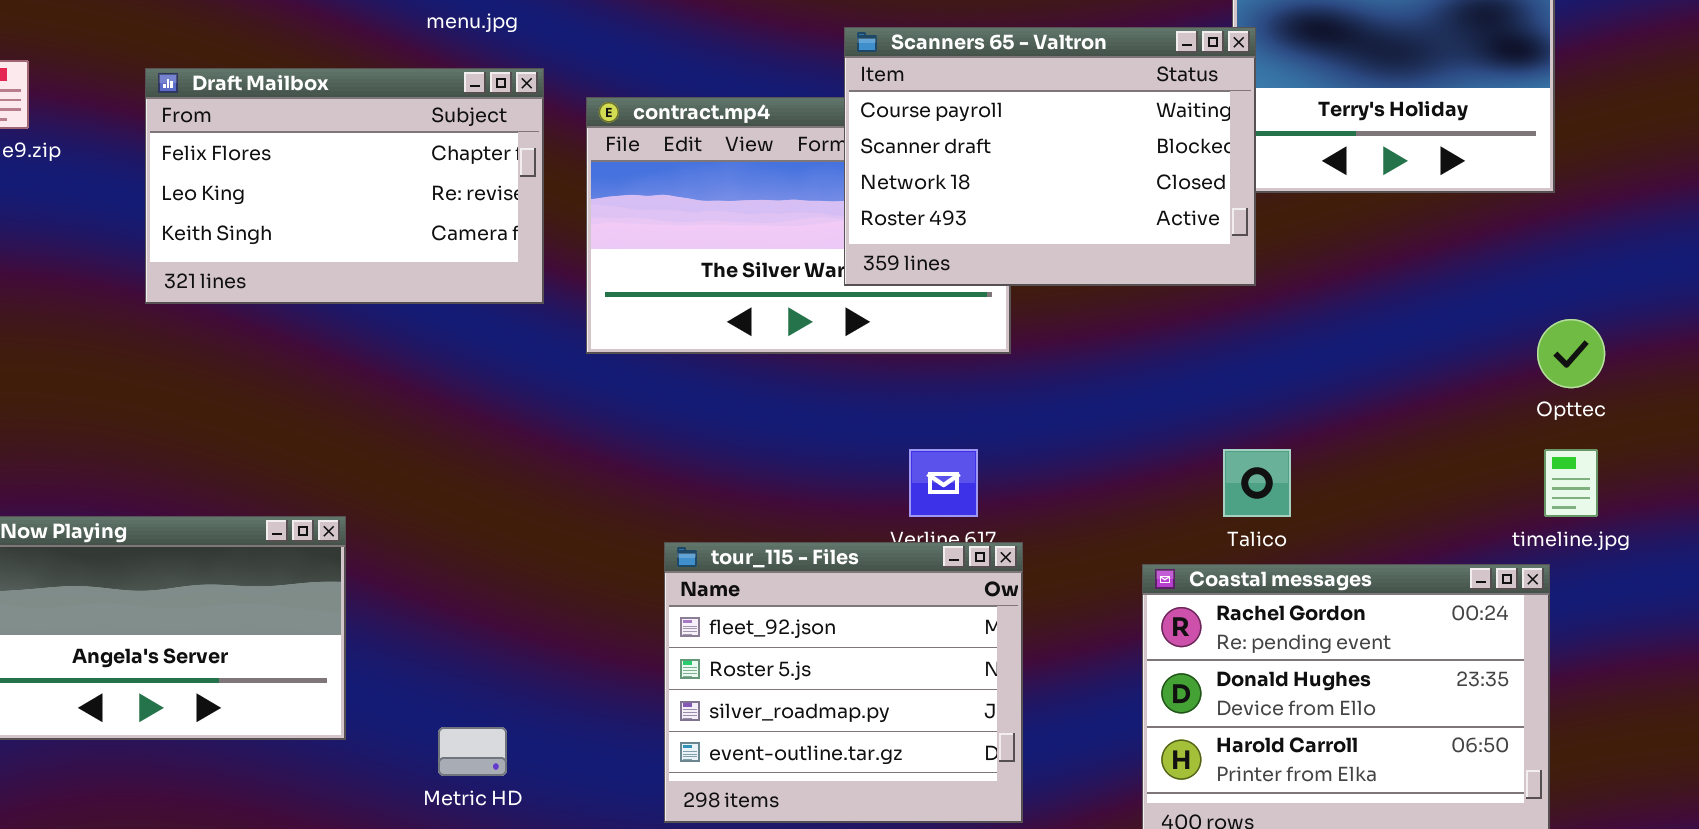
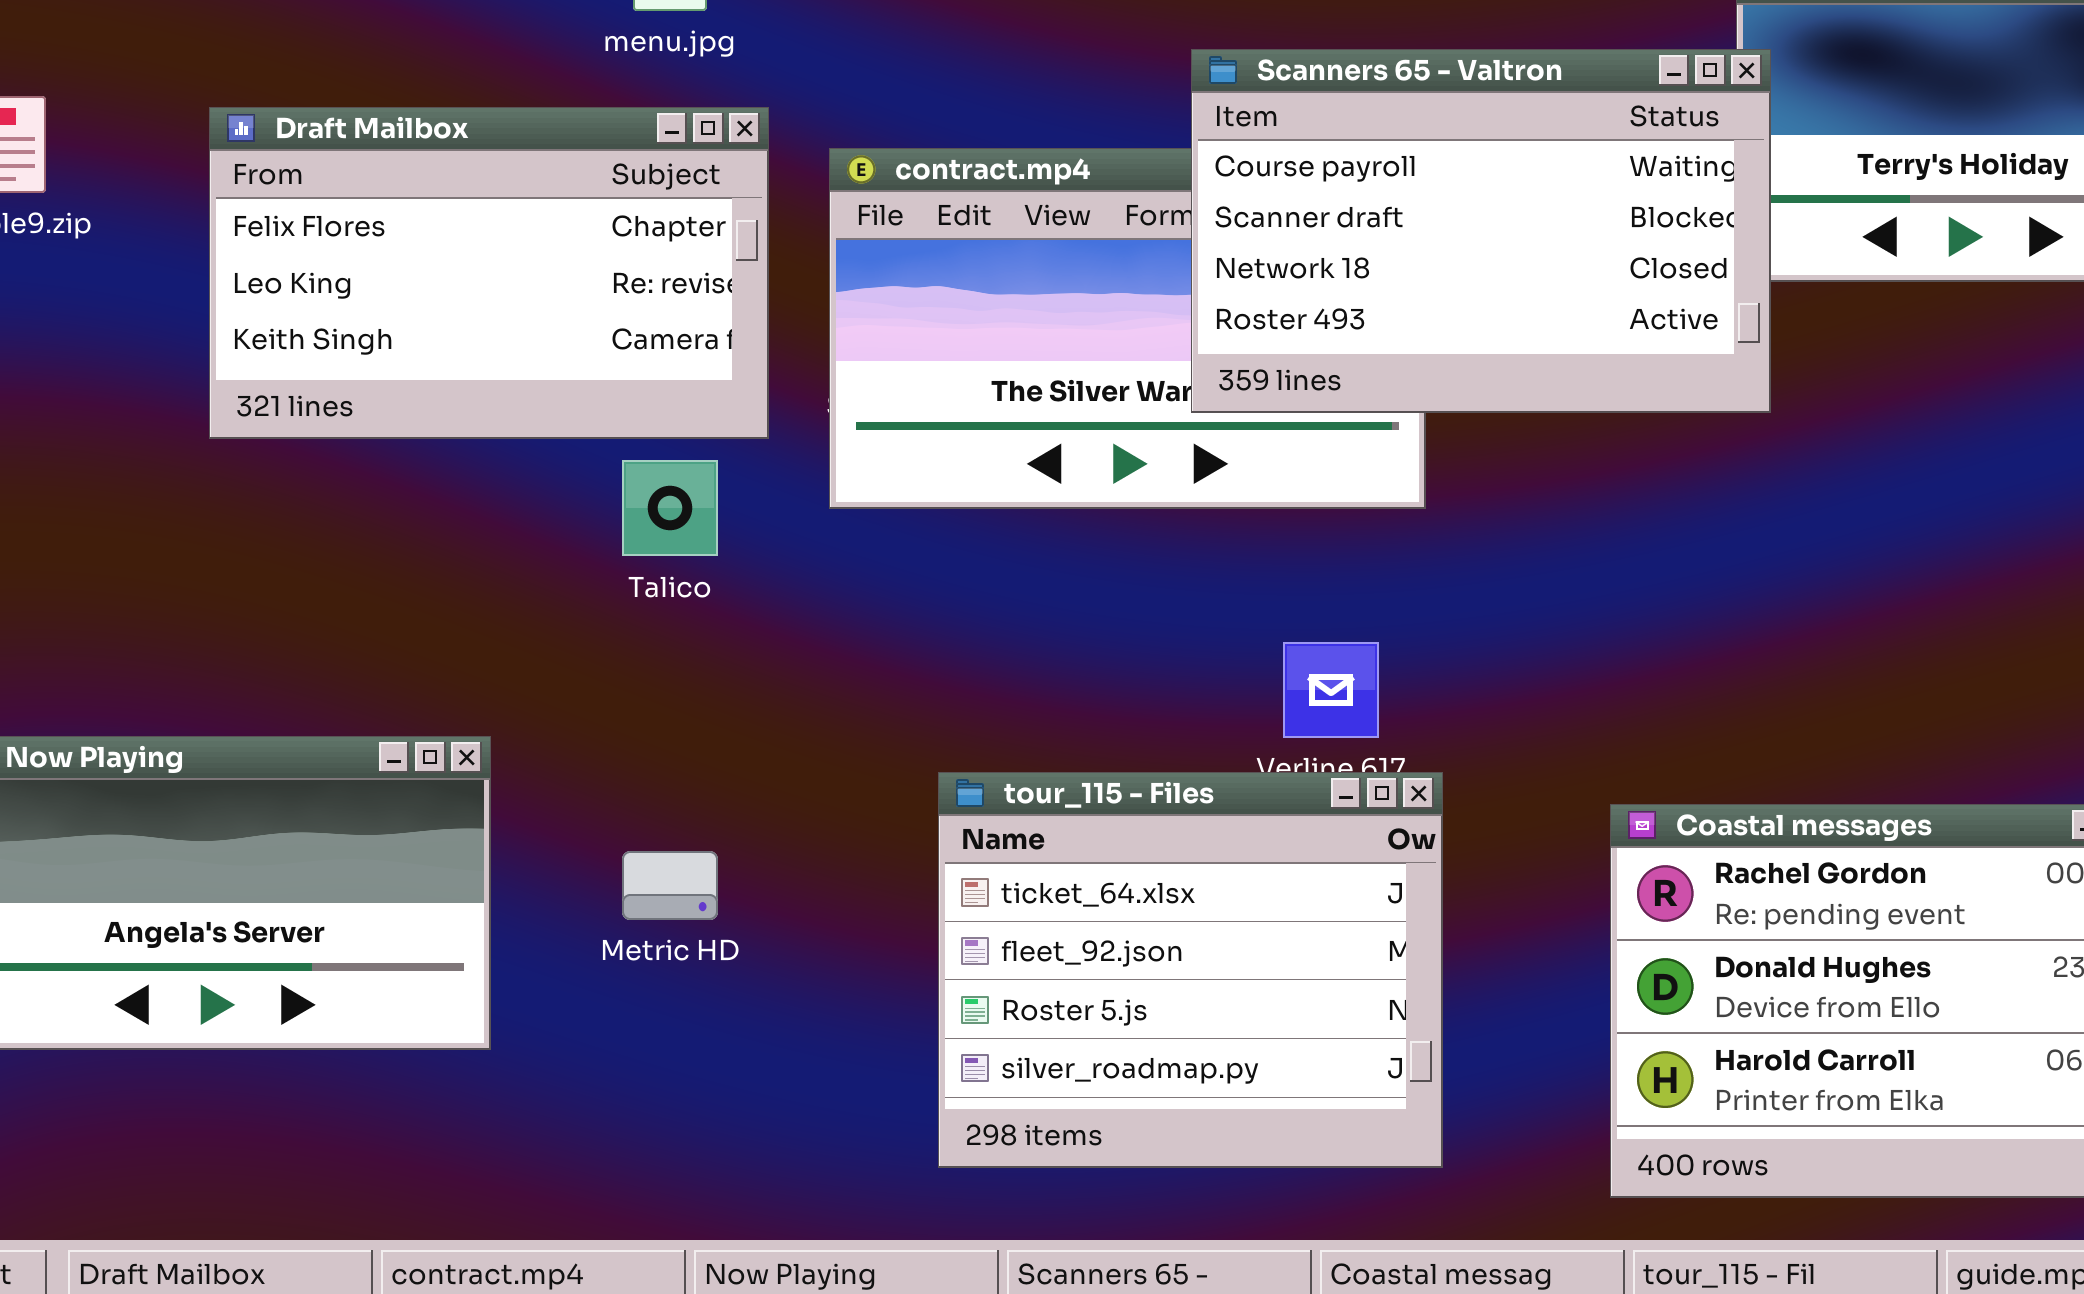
Talico: [1223,449,1291,517] -> [622,460,718,556], moved
tour_115 - Files: [664,542,1023,823] -> [938,772,1443,1168], scrolled up 1 row
Metric HD: [438,727,507,776] -> [622,851,718,920], moved

